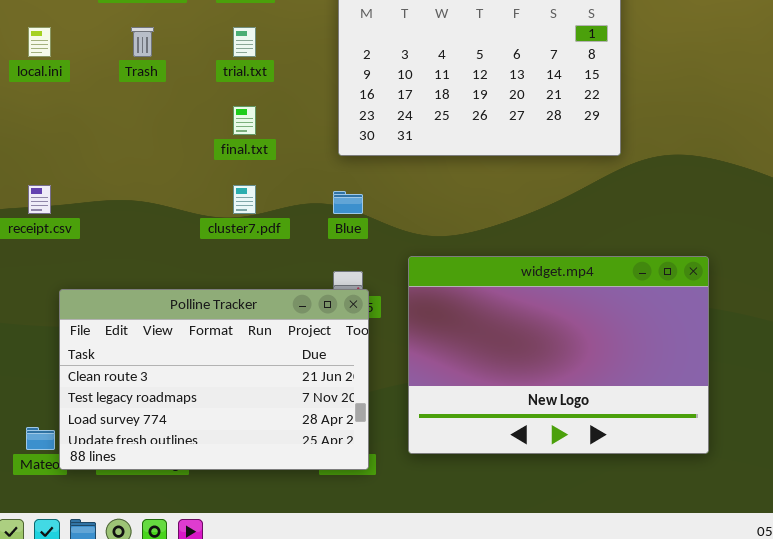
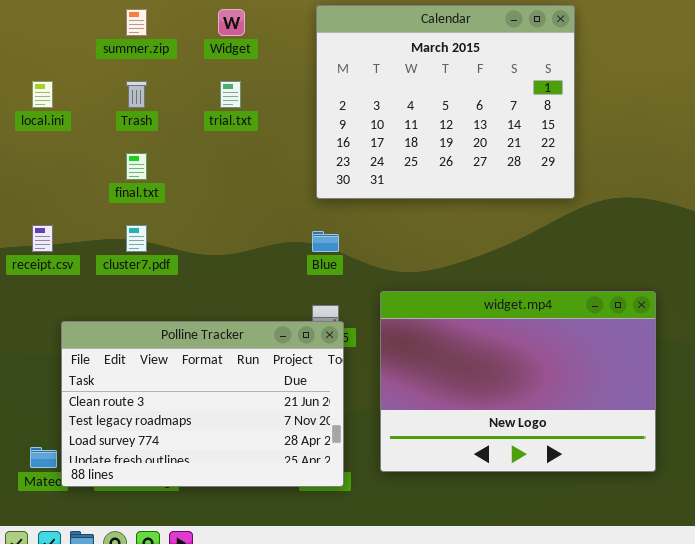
final.txt: [233,106,256,135] -> [126,153,147,180], moved
cluster7.pdf: [233,185,256,214] -> [126,225,147,252], moved

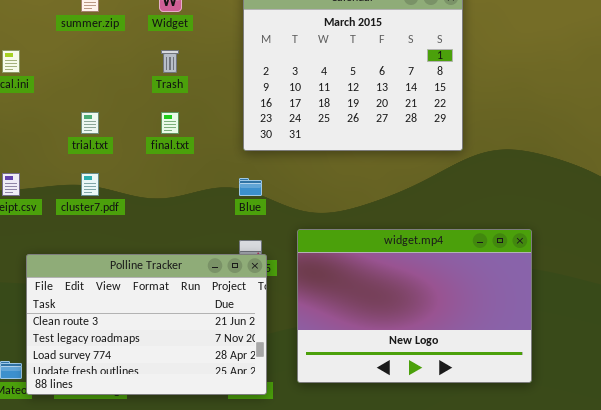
Trash: [126,81,147,108] -> [161,50,179,73], moved
trial.txt: [220,81,241,108] -> [81,112,99,134], moved
final.txt: [126,153,147,180] -> [161,112,179,134], moved

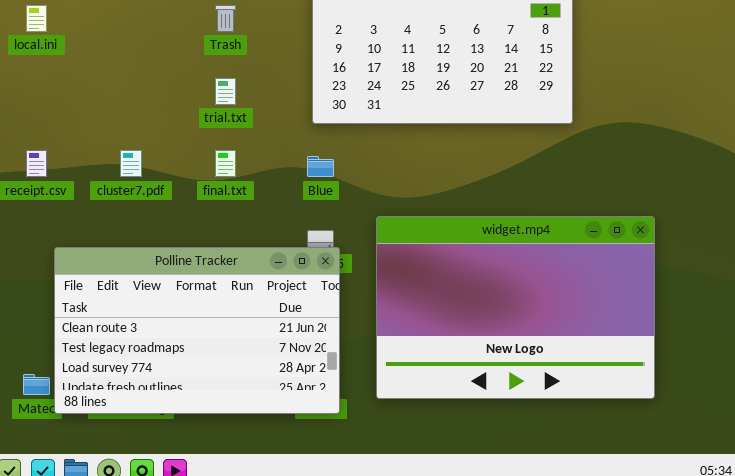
trial.txt: [81,112,99,134] -> [215,78,236,105], moved
final.txt: [161,112,179,134] -> [215,150,236,177], moved

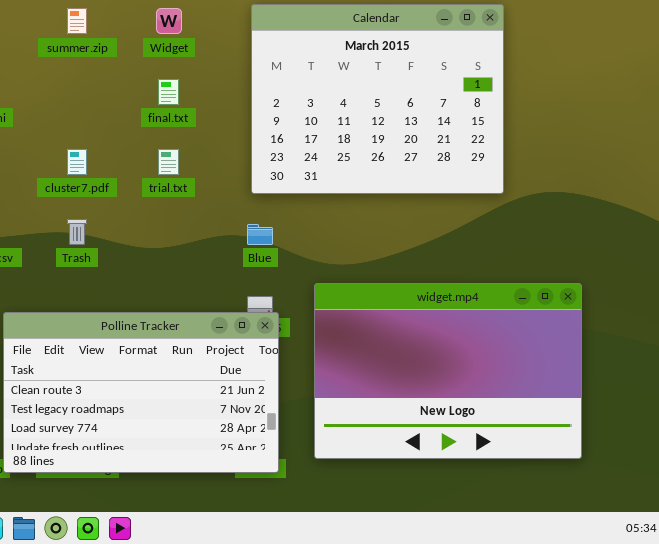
Trash: [215,5,236,32] -> [67,219,87,245], moved
cluster7.pdf: [120,150,142,177] -> [67,149,87,175], moved
final.txt: [215,150,236,177] -> [158,79,179,105], moved

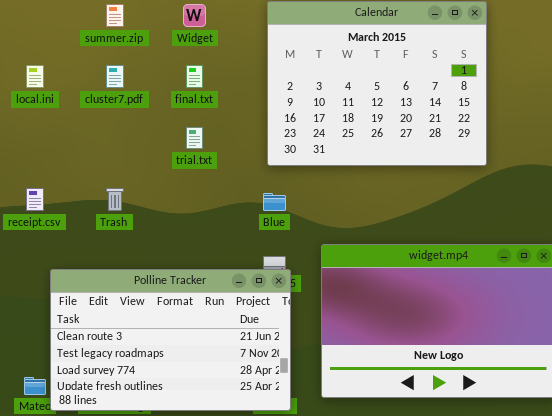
cluster7.pdf: [67,149,87,175] -> [106,65,124,88], moved

